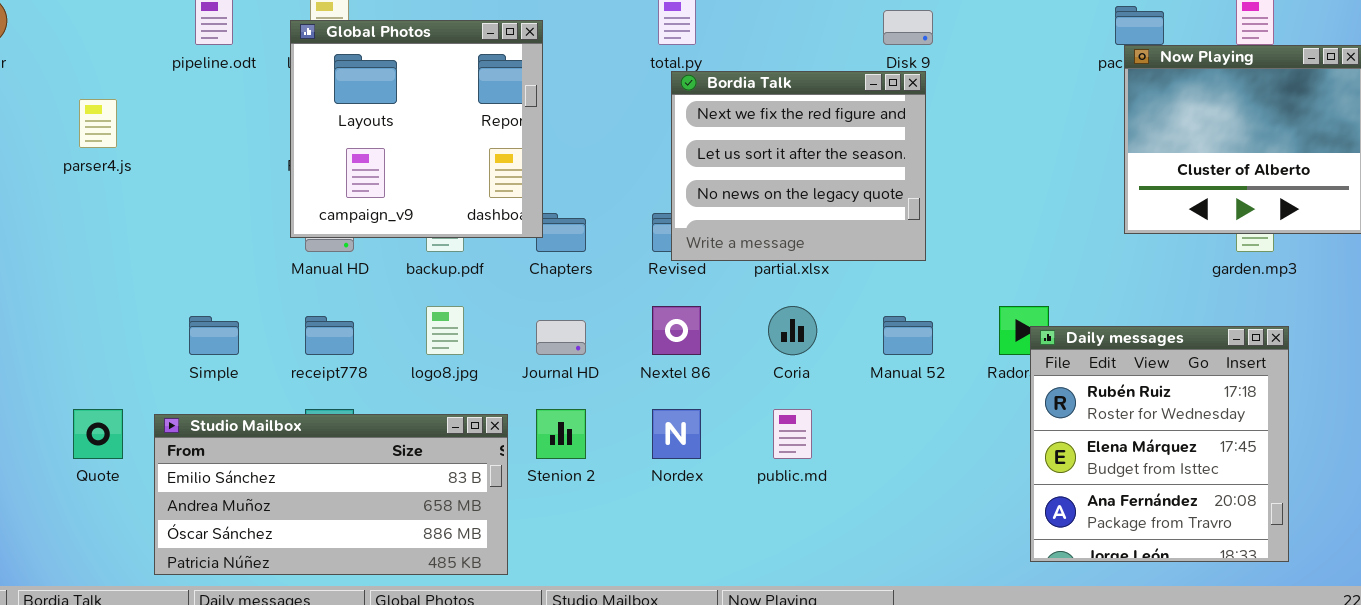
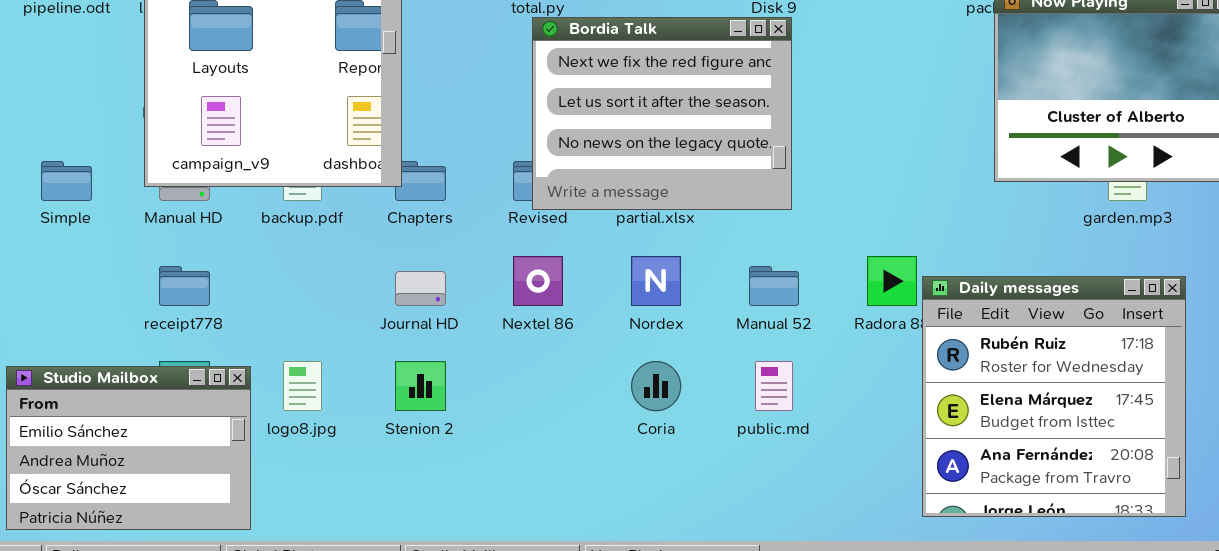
logo8.jpg: [426,306,464,355] -> [283,361,322,411], moved
Coria: [768,306,817,355] -> [631,361,681,411], moved
Simple: [189,316,239,355] -> [41,161,92,201], moved
Daily messages: [1030,326,1289,562] -> [922,276,1186,517], moved
Nordex: [652,409,701,459] -> [631,256,681,306], moved
public.md: [773,409,812,459] -> [755,361,793,411], moved
Studio Mailbox: [154,414,508,575] -> [6,366,251,530], resized

